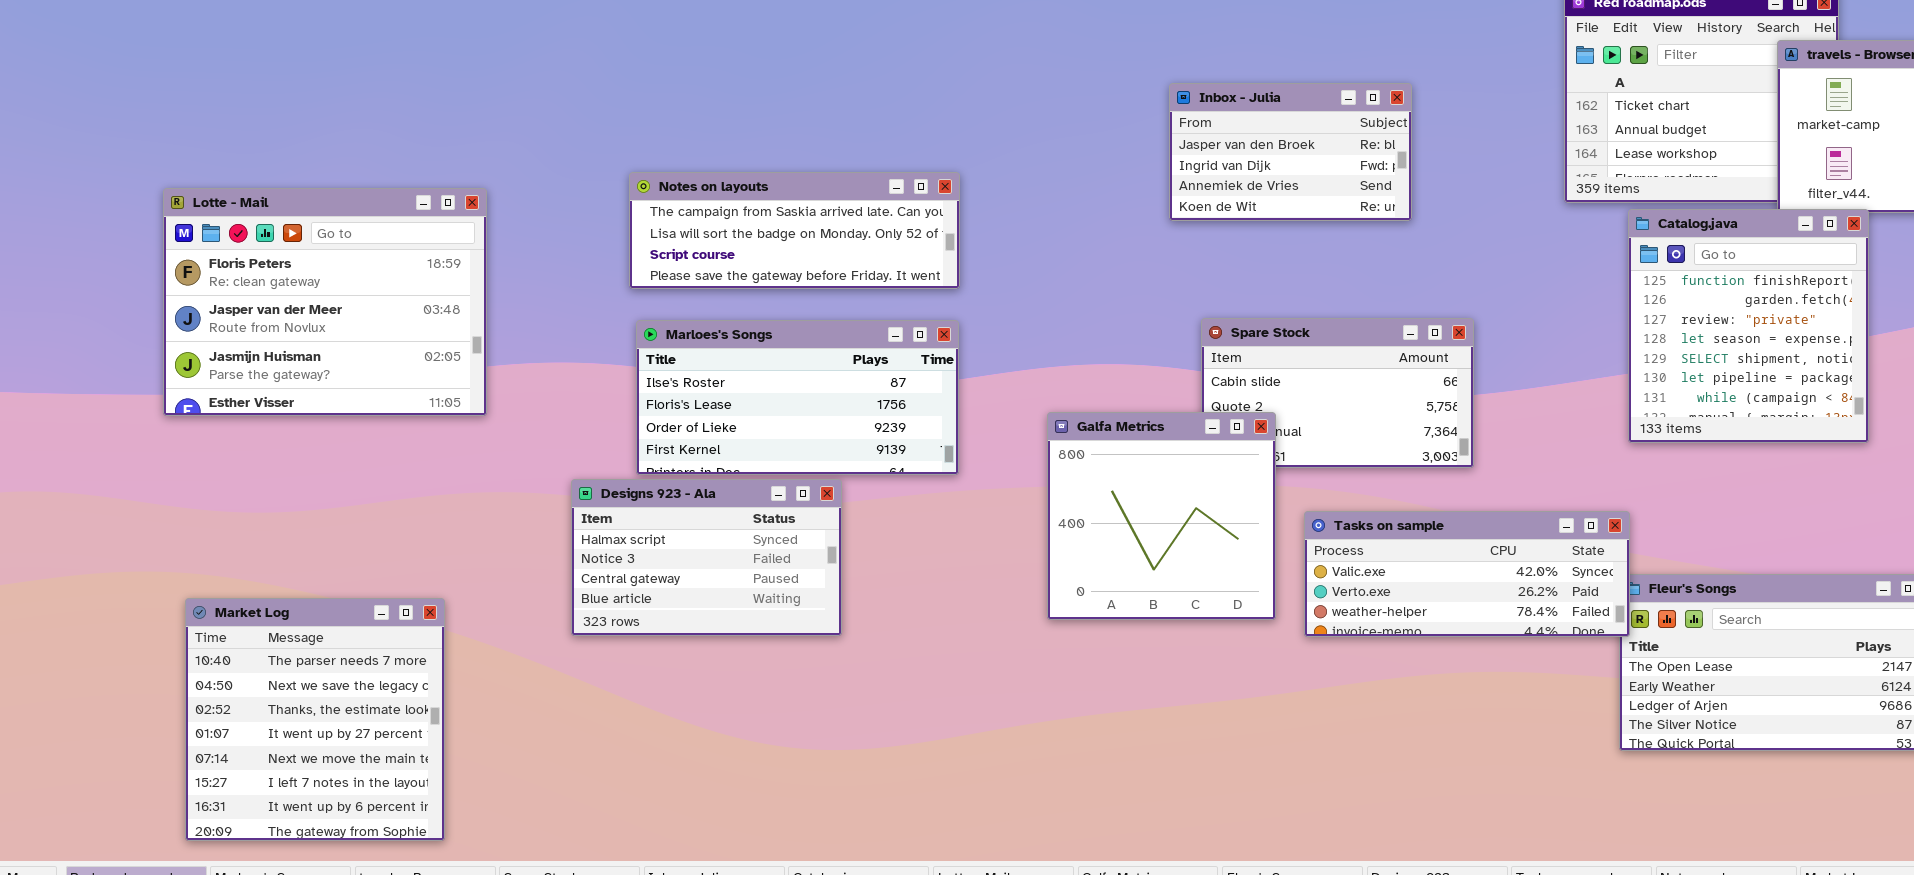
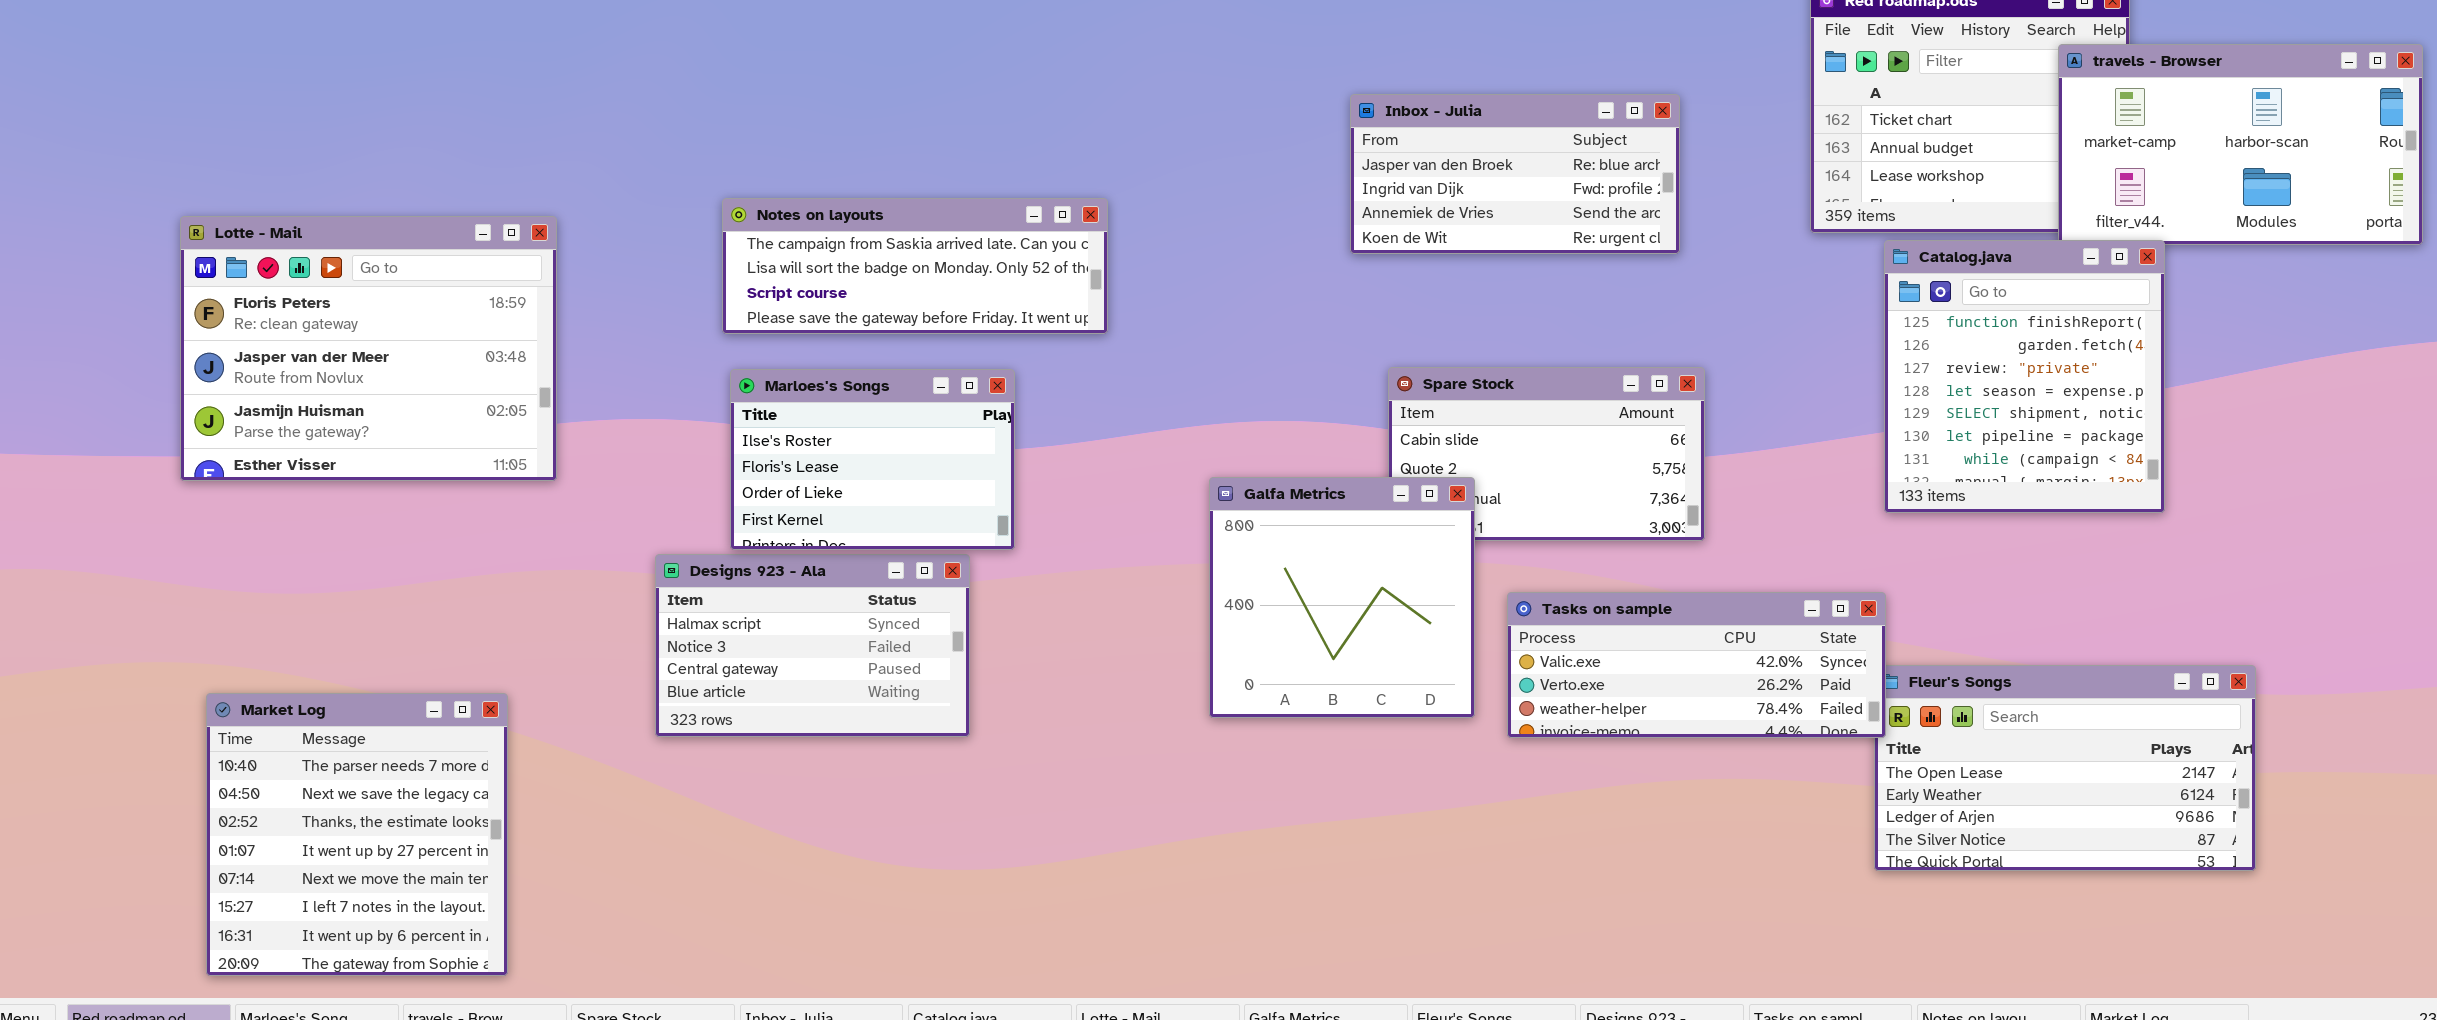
Inbox - Julia: [1169,83,1412,221] -> [1350,94,1680,254], resized
Marloes's Songs: [636,320,959,475] -> [730,369,1015,550], resized

